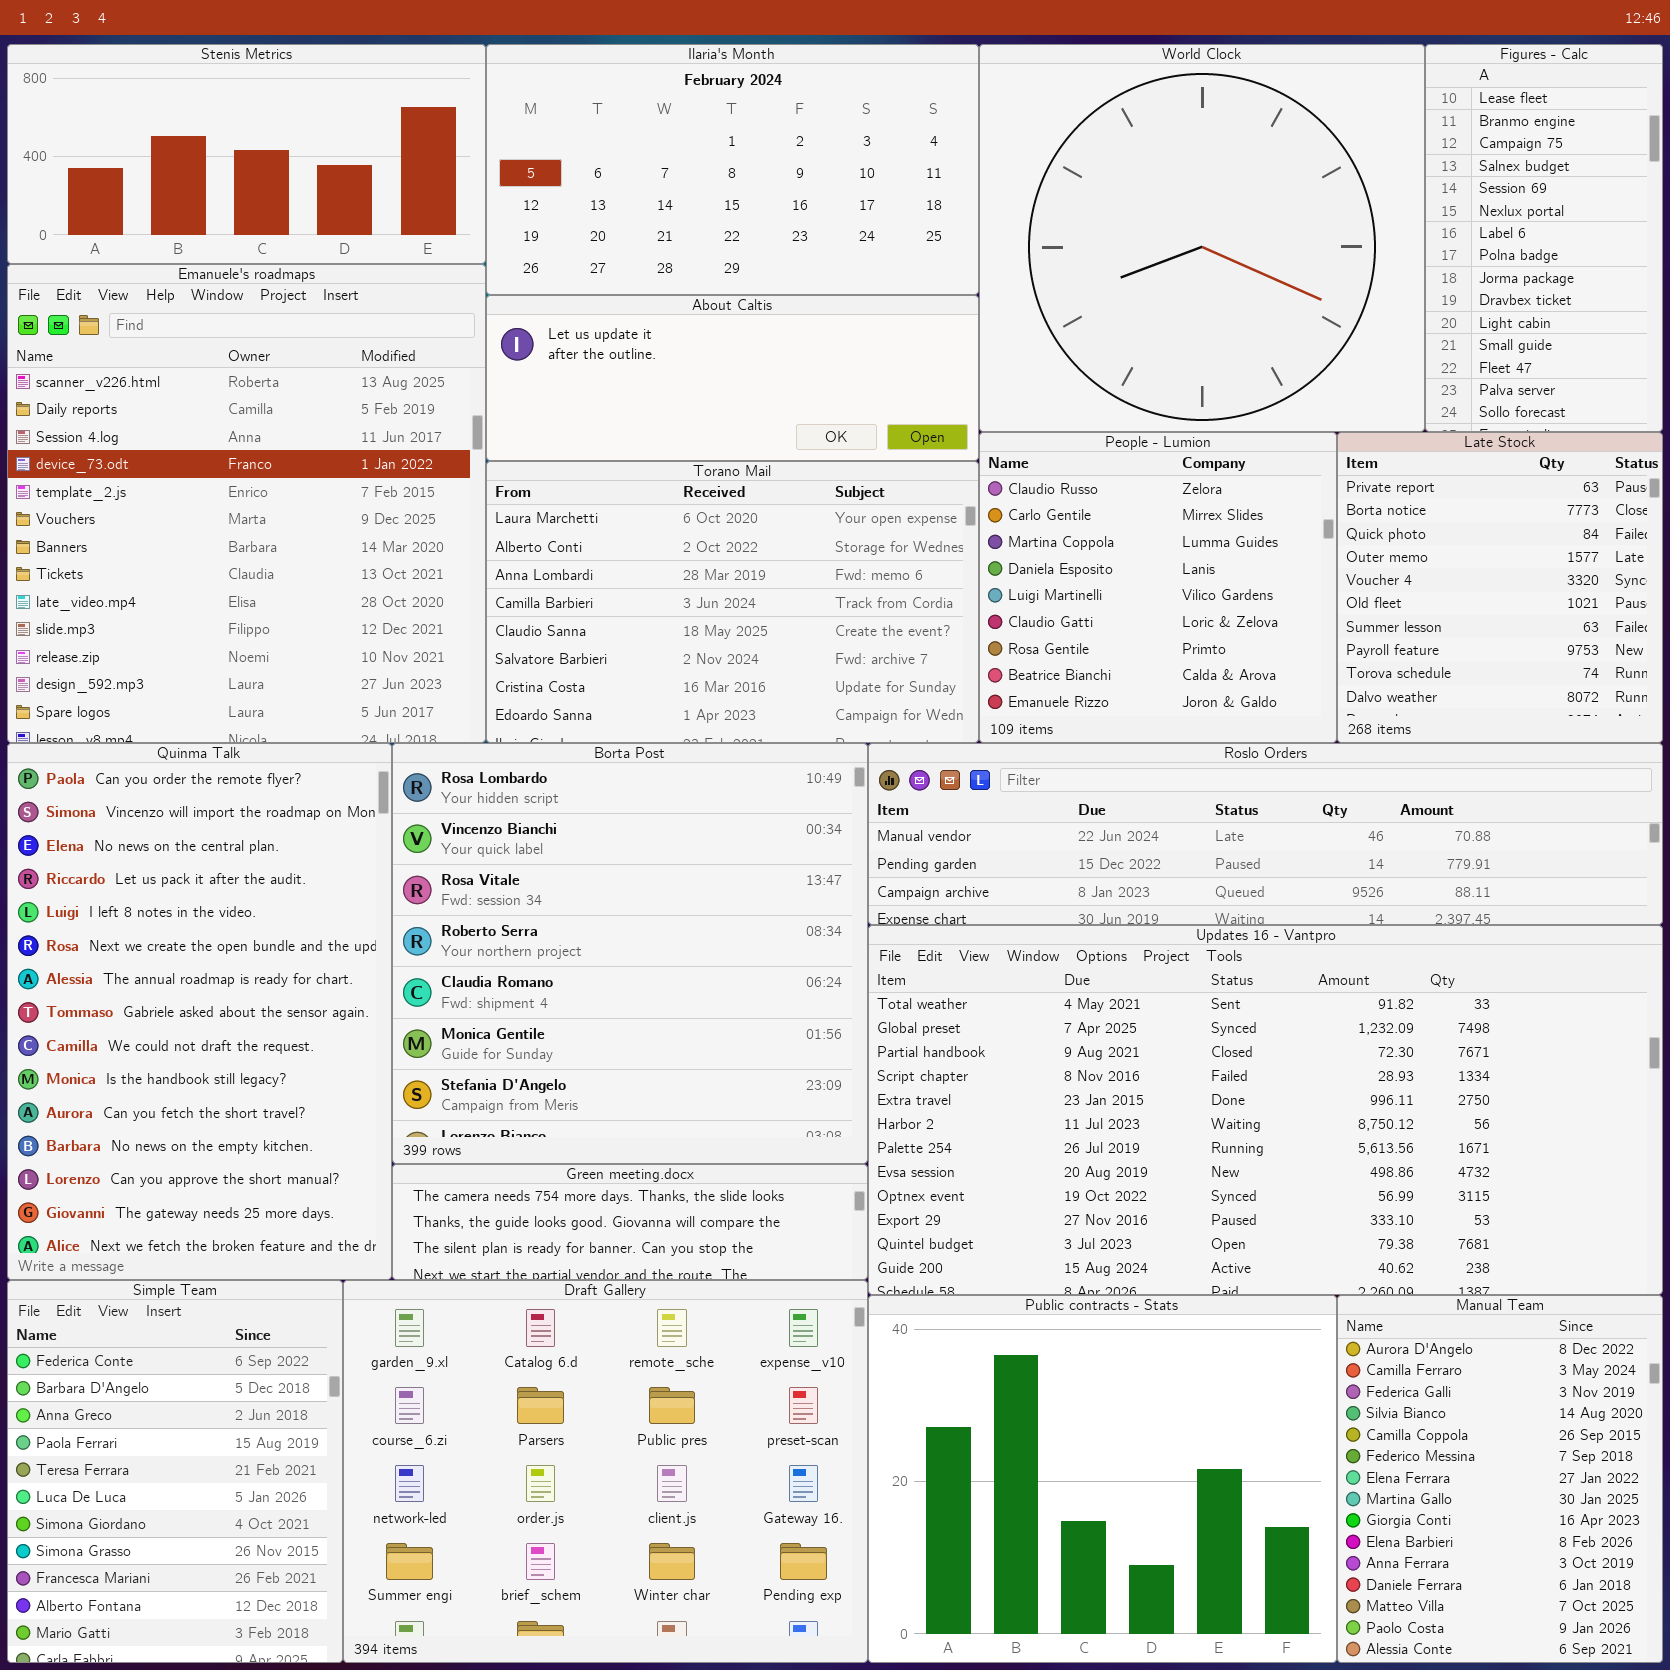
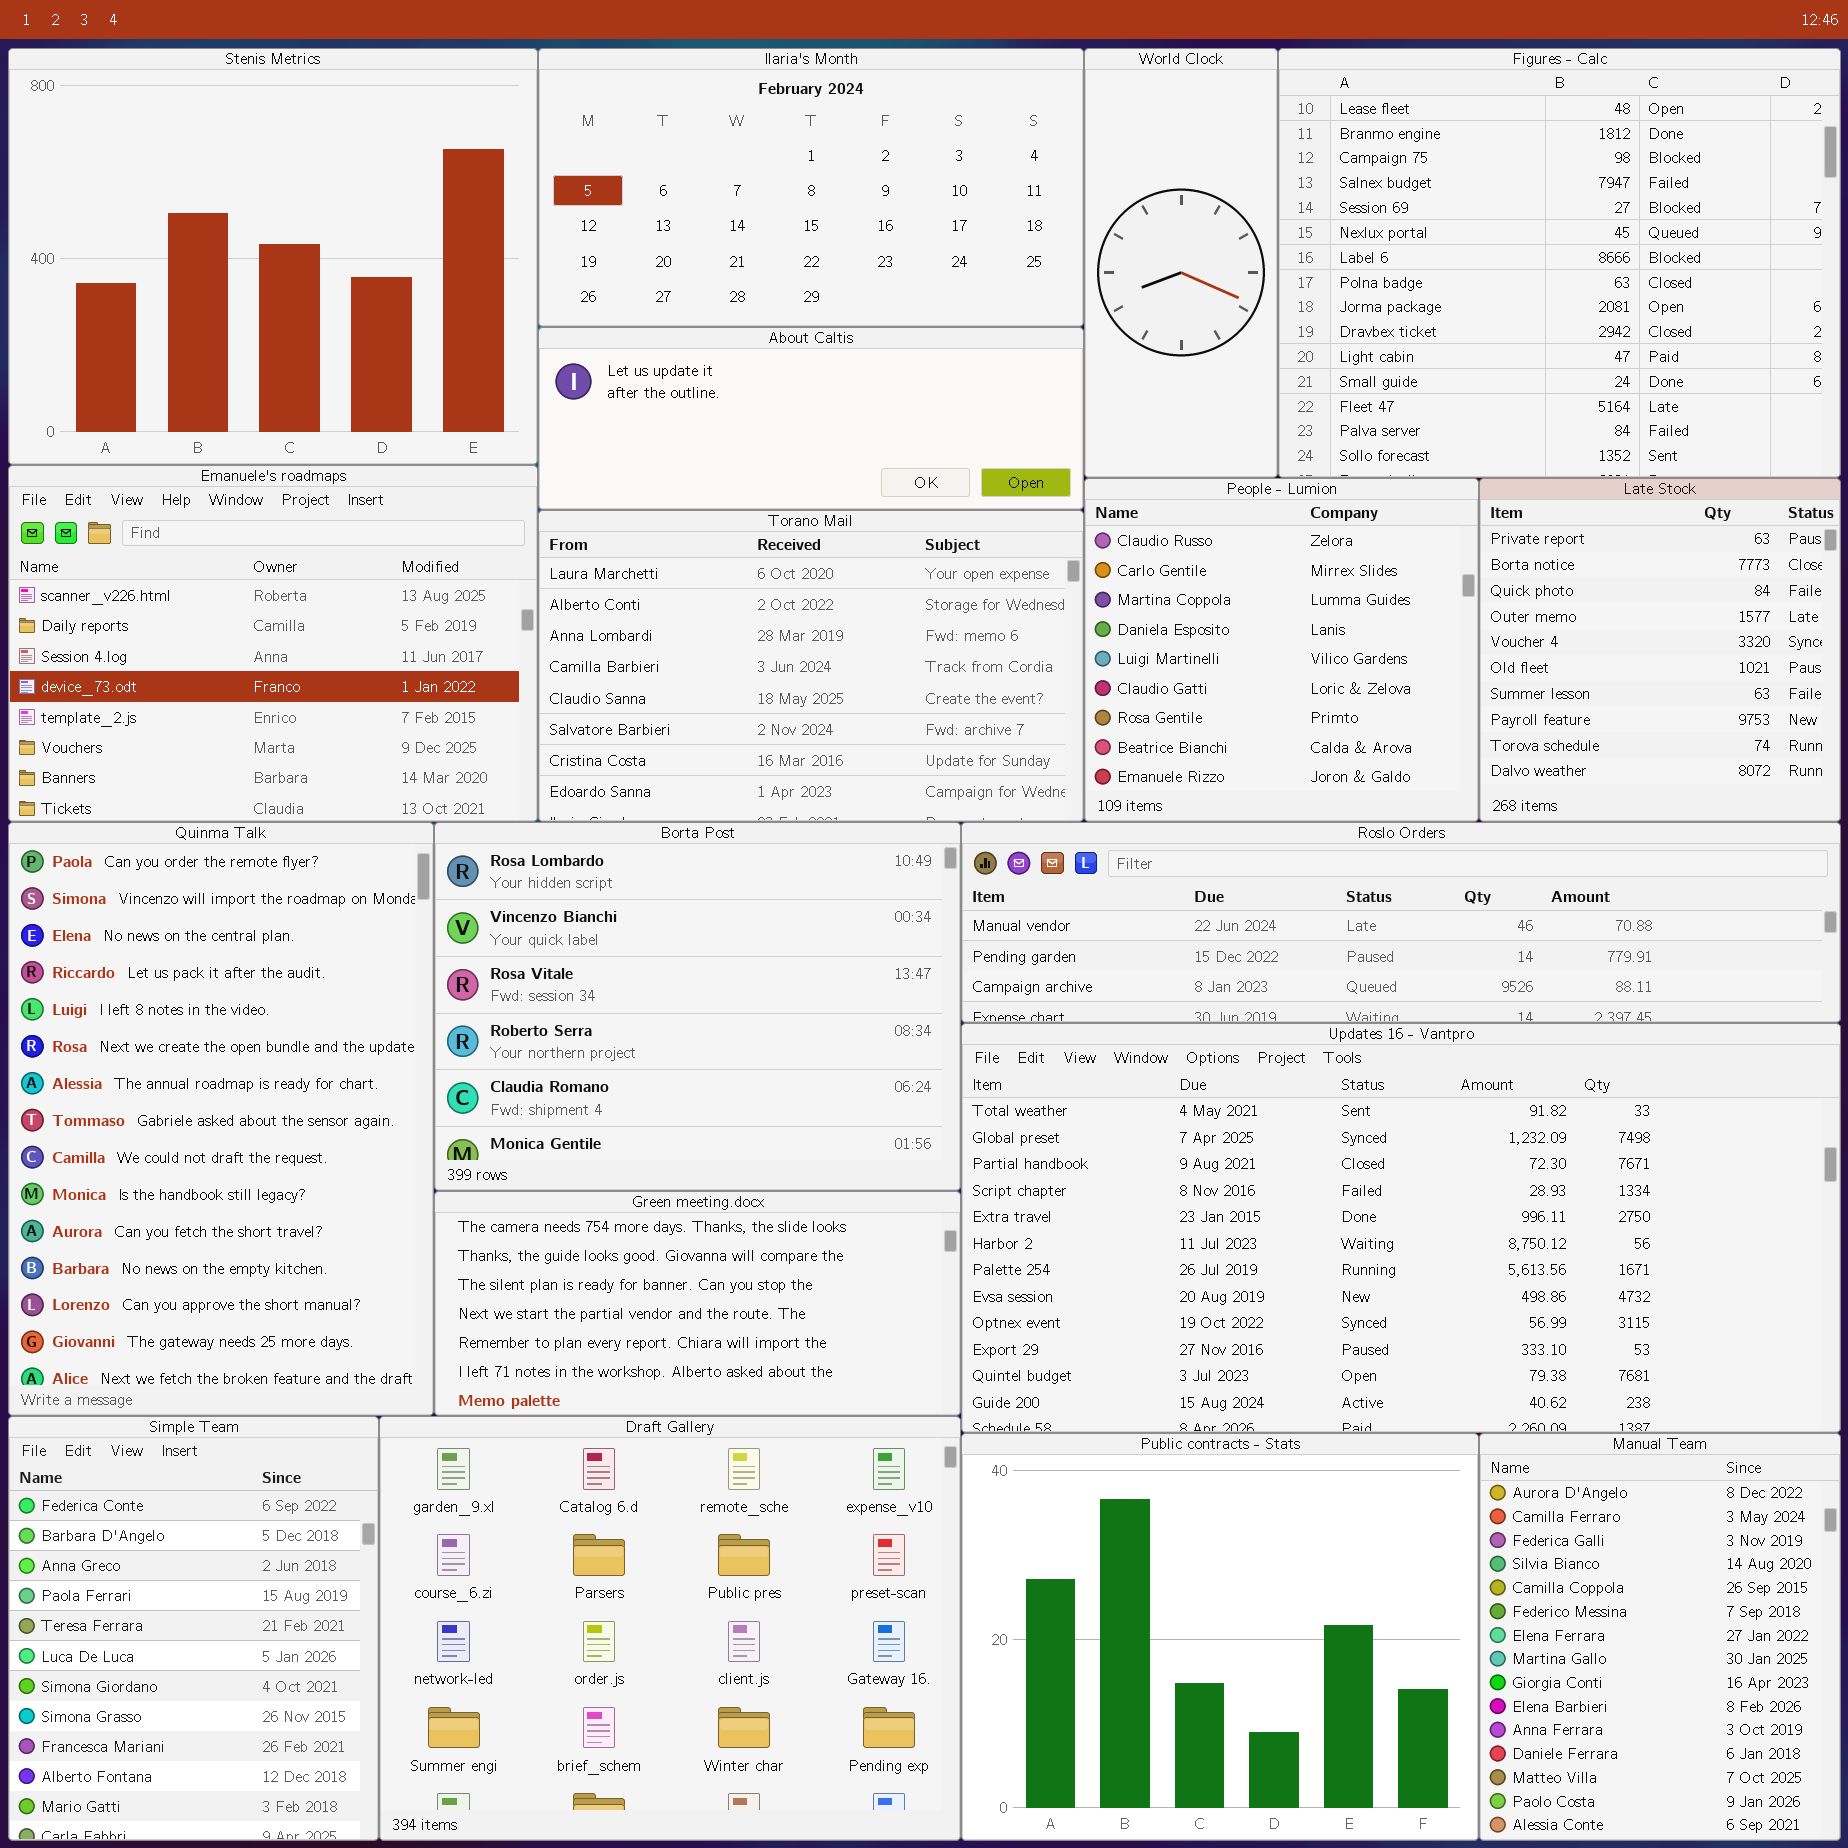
Stenis Metrics: [7,44,486,264] -> [8,48,538,465], resized
World Clock: [979,44,1425,432] -> [1084,48,1278,478], resized
Figures - Calc: [1425,44,1663,432] -> [1278,48,1841,478], resized
Emanuele's roadmaps: [7,264,486,743] -> [8,465,538,822], resized
Borta Post: [392,743,868,1164] -> [434,822,961,1191], resized
Green meeting.docx: [392,1164,868,1280] -> [434,1191,961,1416], resized

